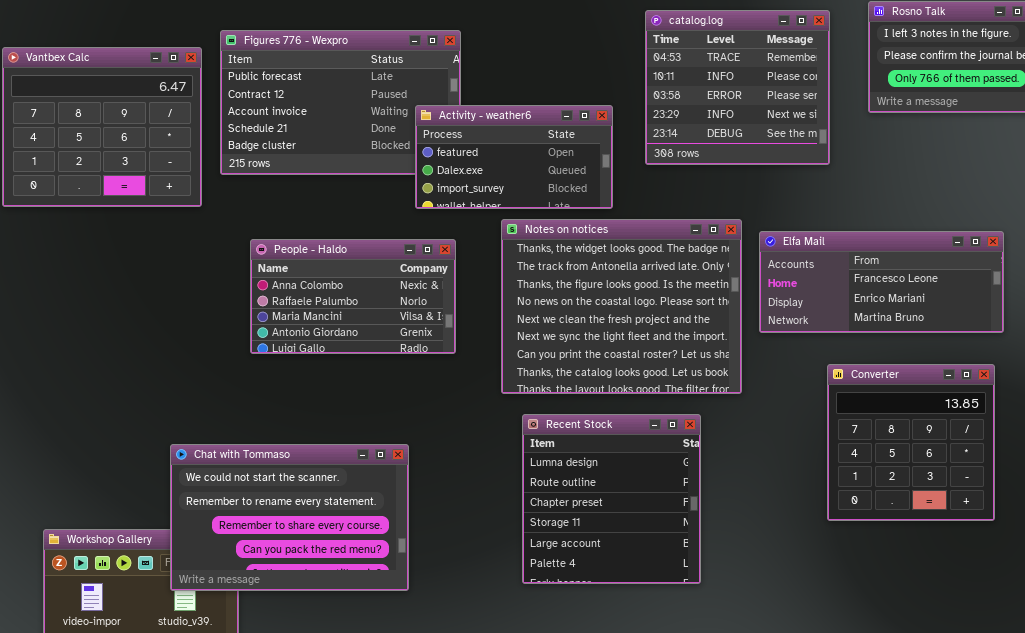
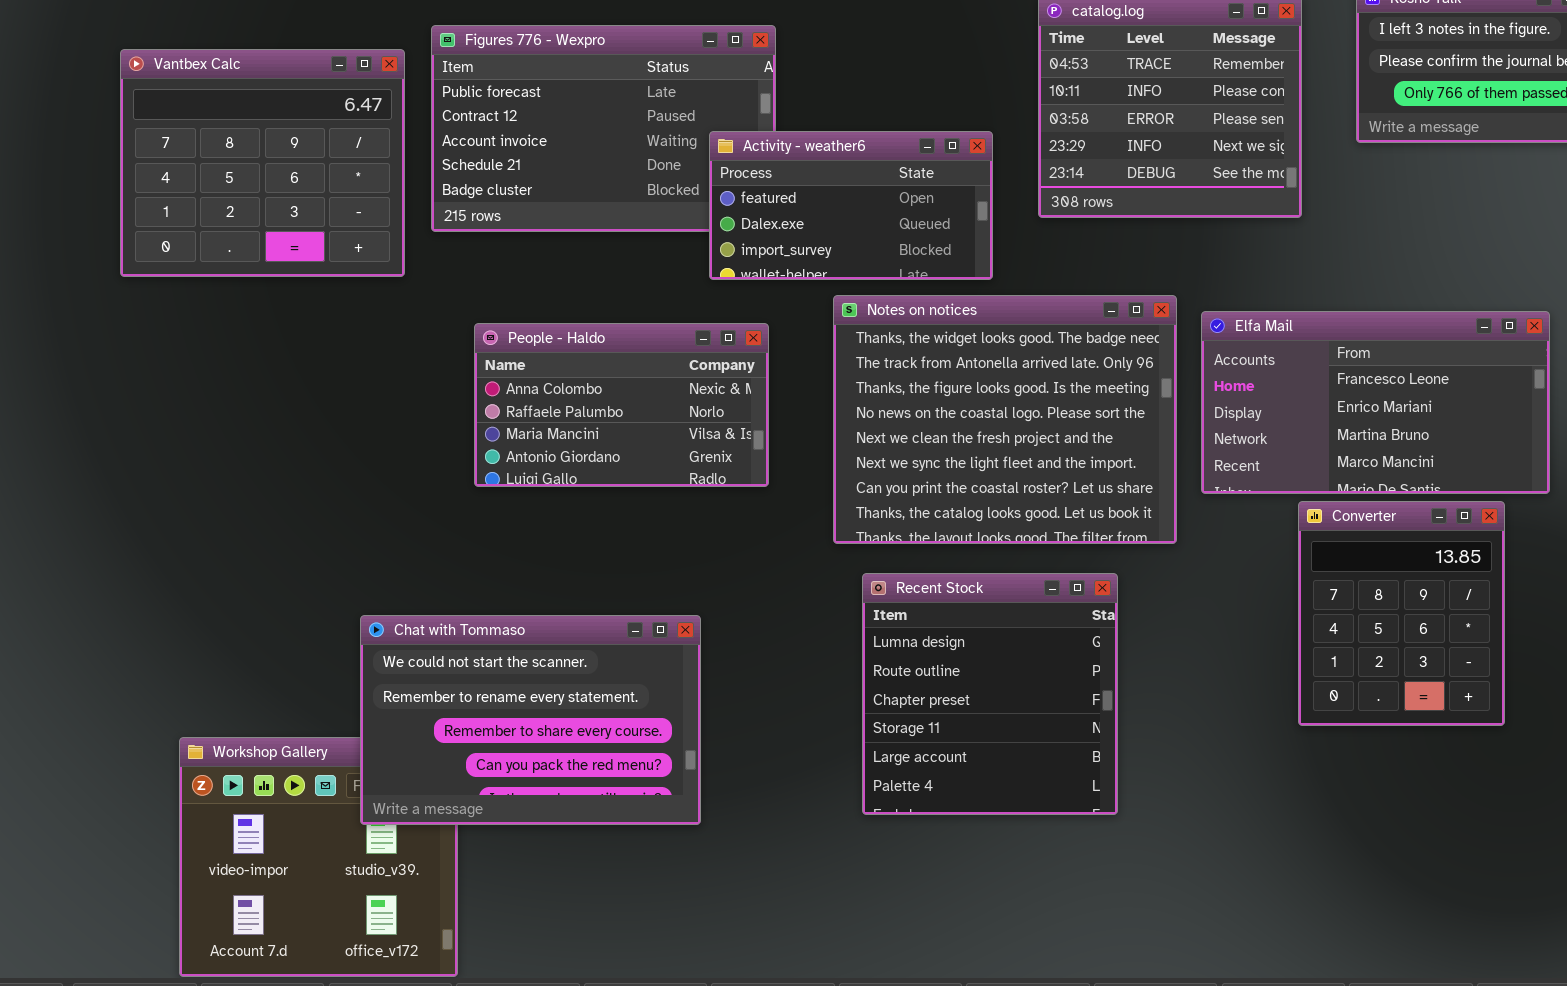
Elfa Mail: [759,231,1004,333] -> [1201,311,1550,494], resized
Converter: [827,364,995,521] -> [1298,501,1505,726], resized

